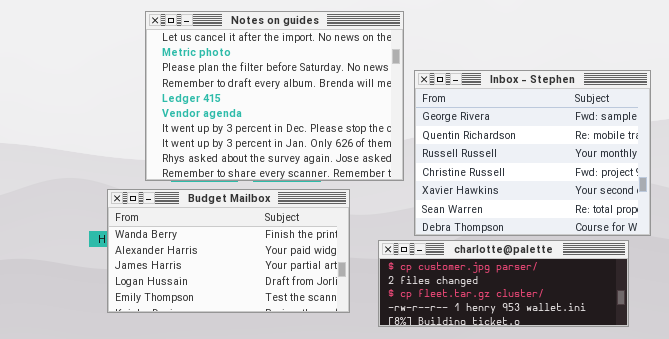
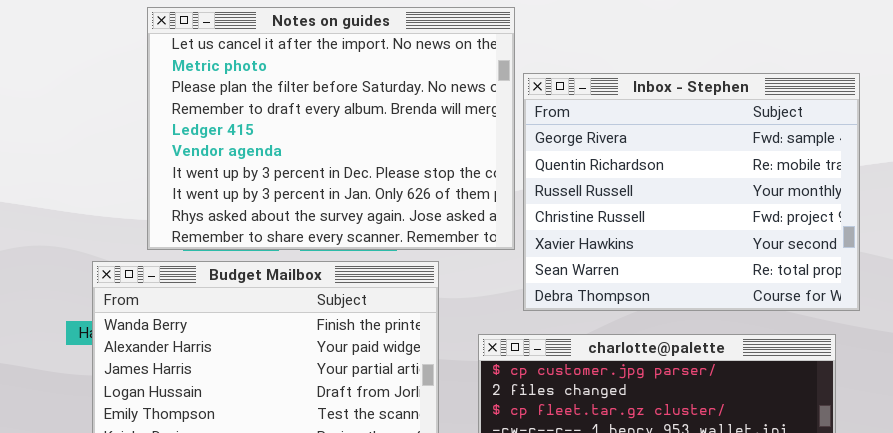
Inbox - Stephen: [414,70,651,236] -> [523,73,860,311], moved

